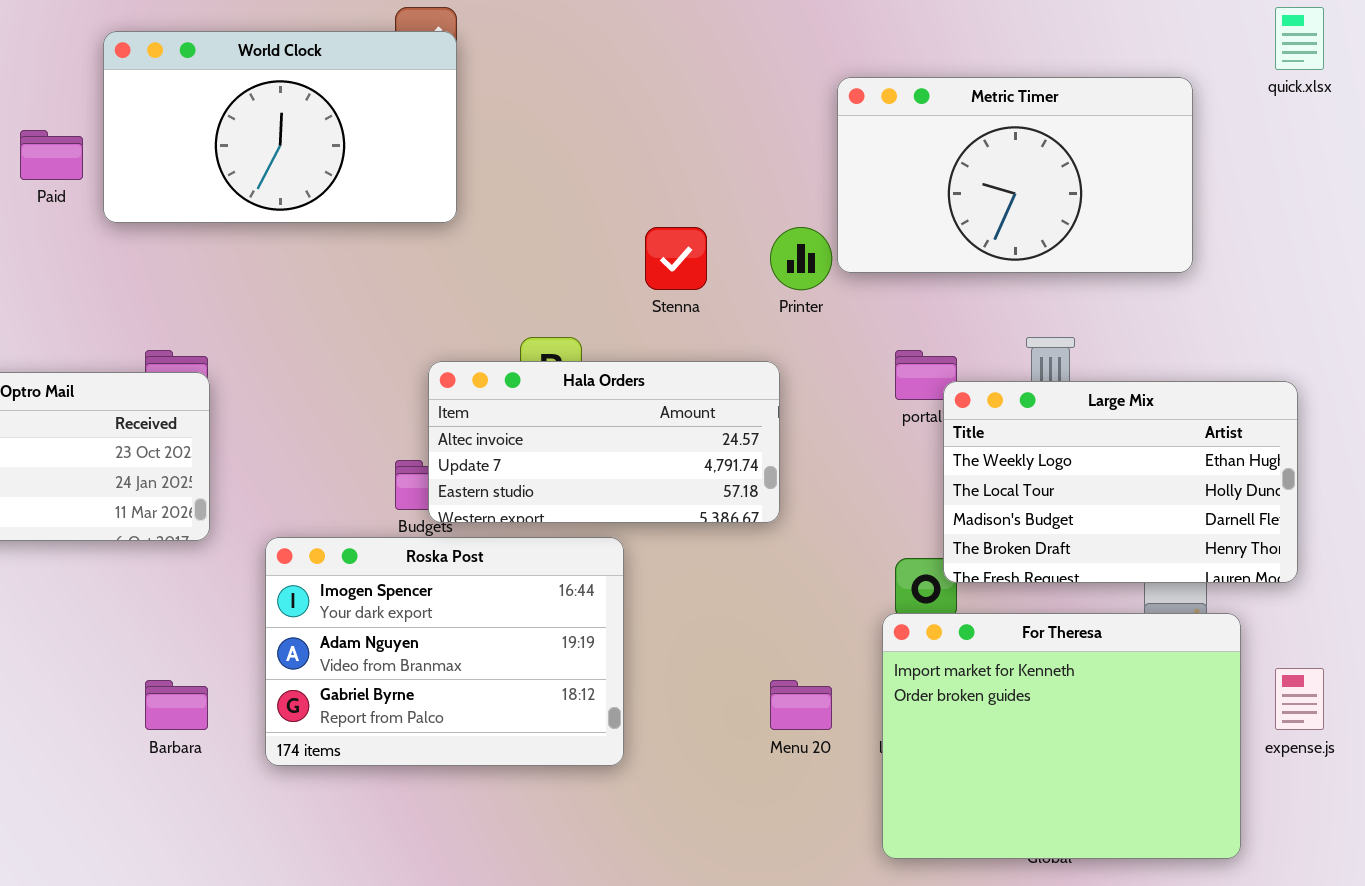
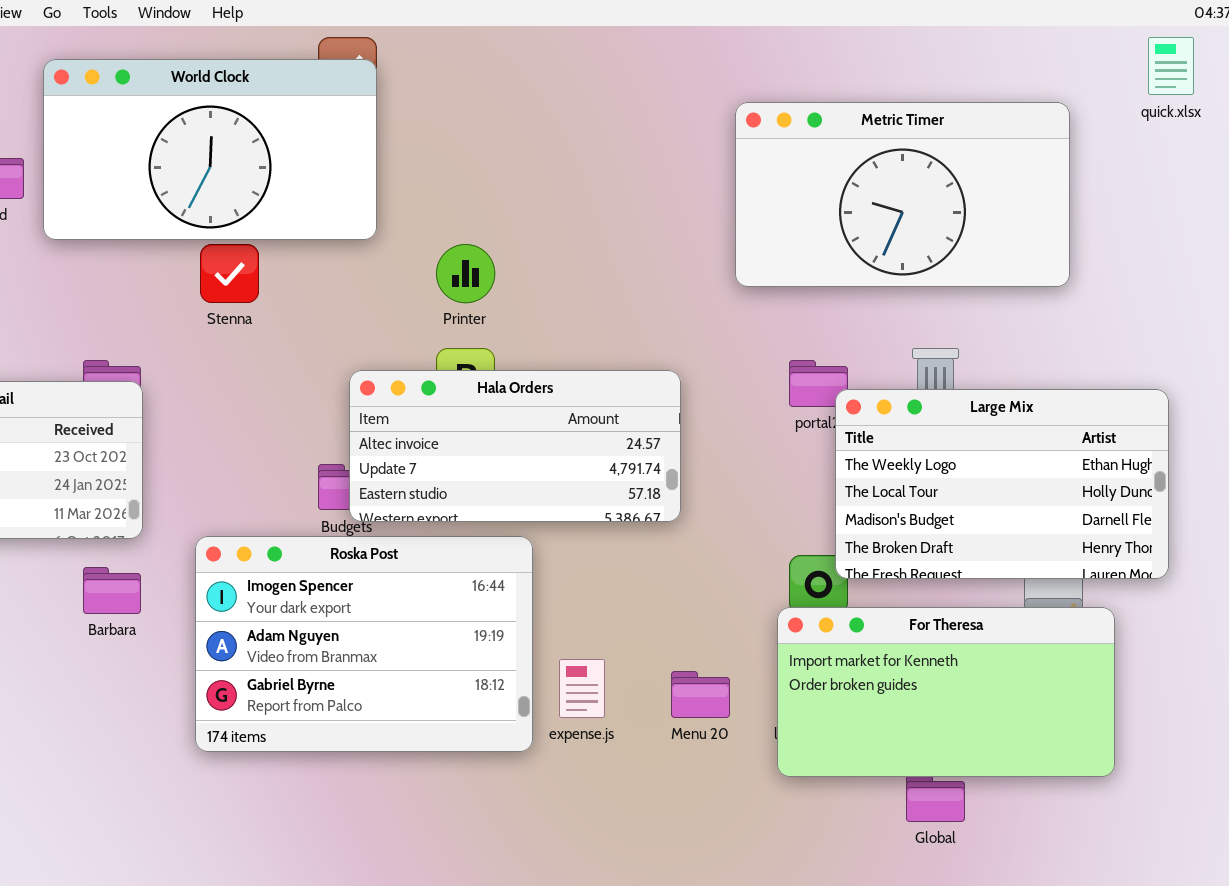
Stenna: [645,227,707,290] -> [200,244,259,303], moved
Printer: [770,227,832,290] -> [436,244,495,303], moved
For Theresa: [882,613,1241,859] -> [777,607,1115,777], resized
expense.js: [1275,668,1324,730] -> [559,659,605,718], moved
Barbara: [145,680,208,730] -> [83,567,141,614], moved

